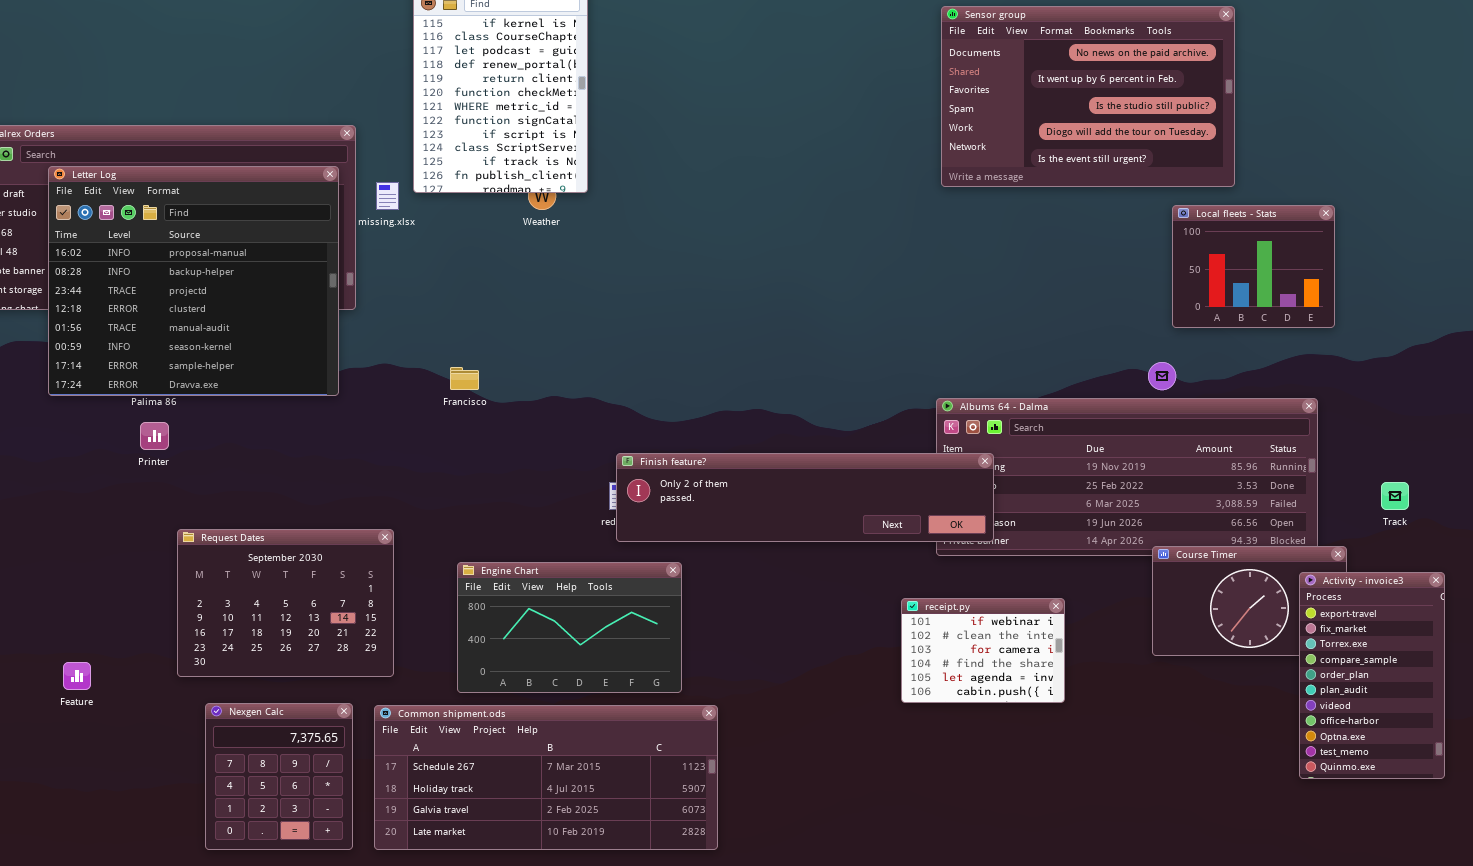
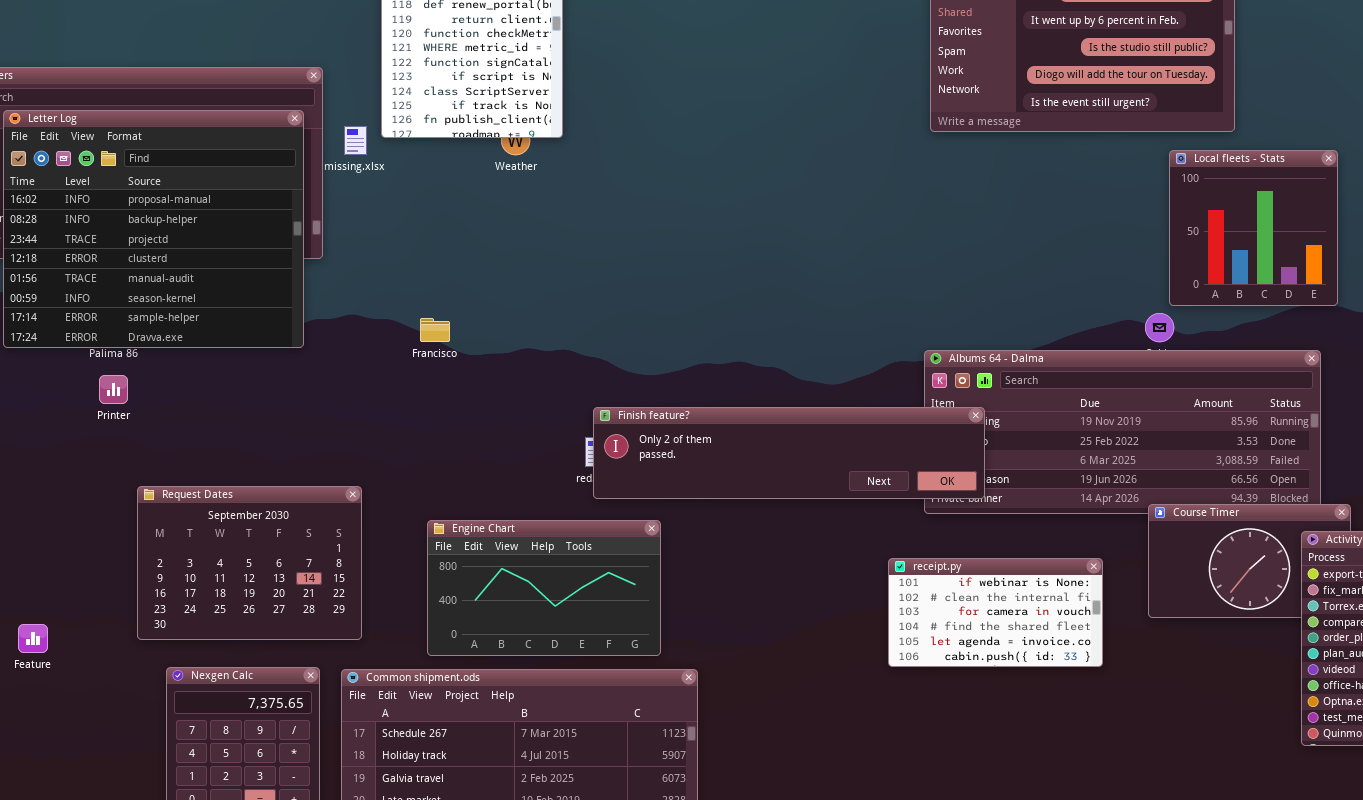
Local fleets - Stats: [1172,205,1335,328] -> [1169,150,1338,306], resized
receipt.py: [901,598,1065,703] -> [888,558,1103,667], resized

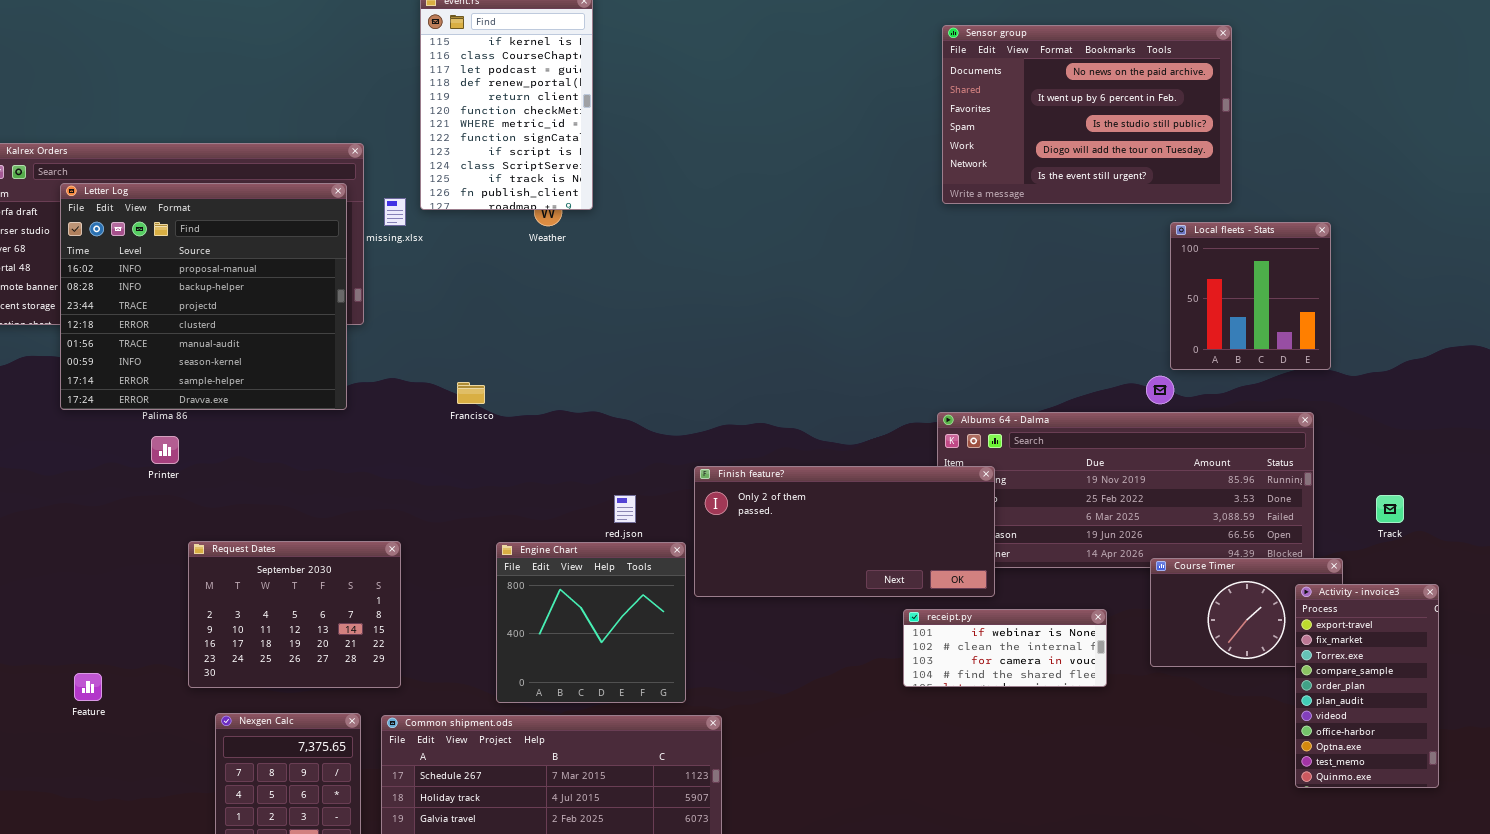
Finish feature?: [593,407,985,499] -> [694,466,995,597], resized
Engine Chart: [427,520,661,656] -> [496,542,686,703], resized
receipt.py: [888,558,1103,667] -> [903,609,1107,687], resized

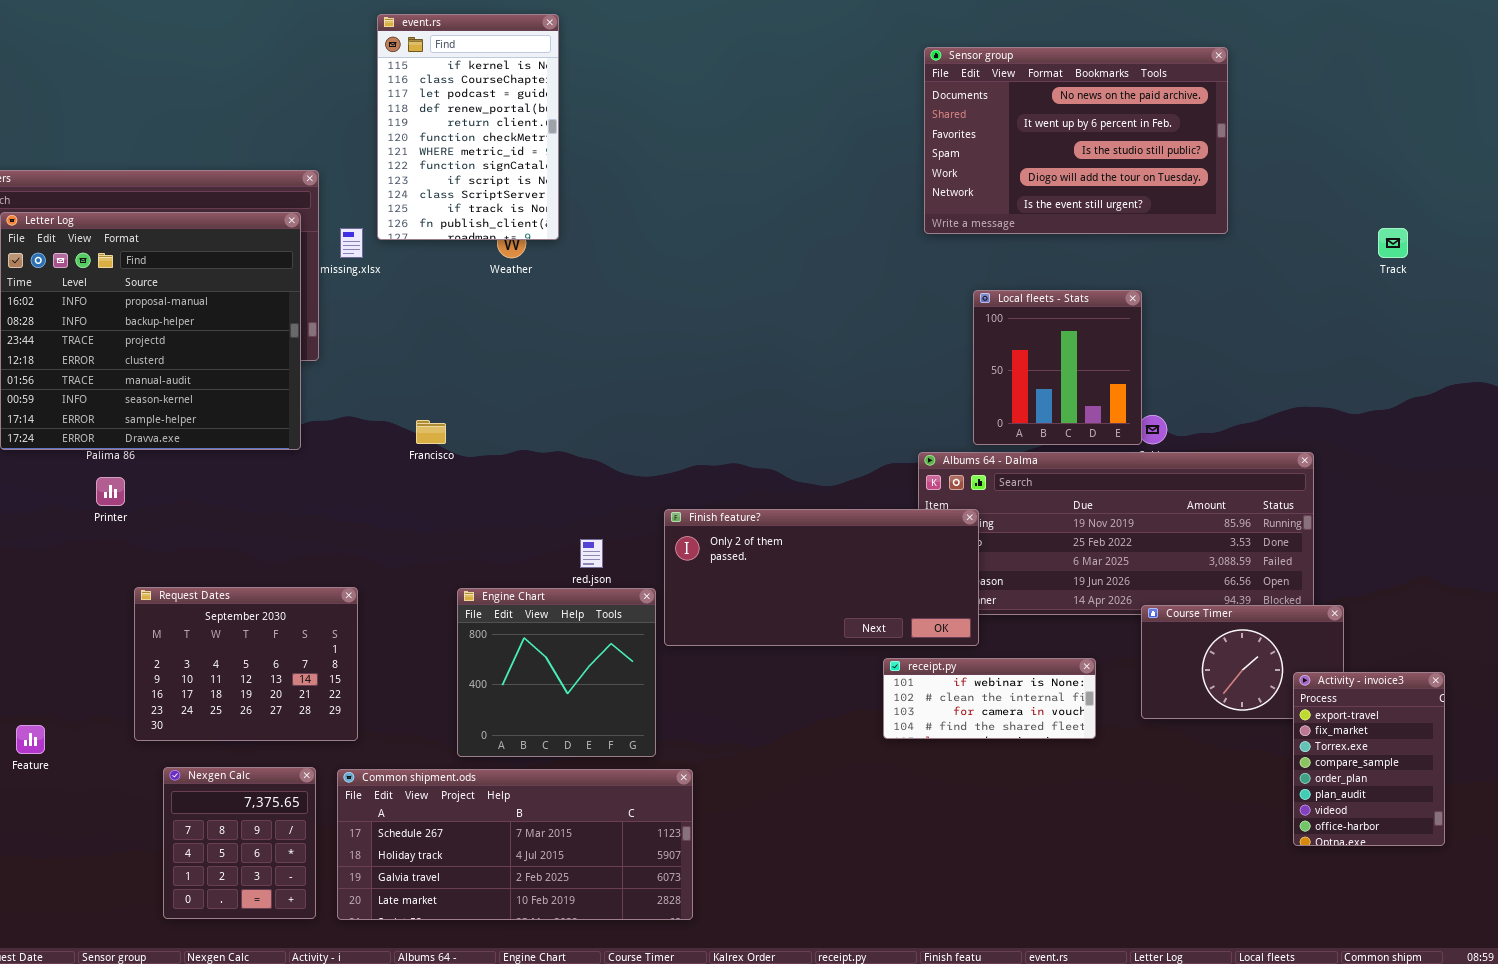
Local fleets - Stats: [1170,222,1331,370] -> [973,290,1142,445], moved
Track: [1376,495,1404,523] -> [1378,228,1408,258], moved
Activity - invoice3: [1295,584,1439,788] -> [1293,672,1445,846], resized

